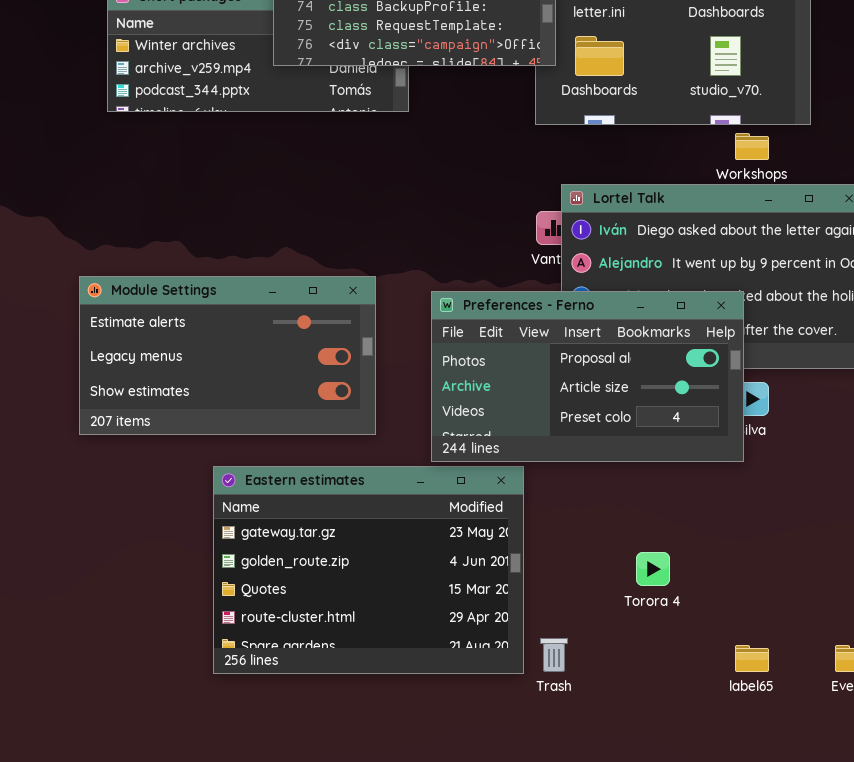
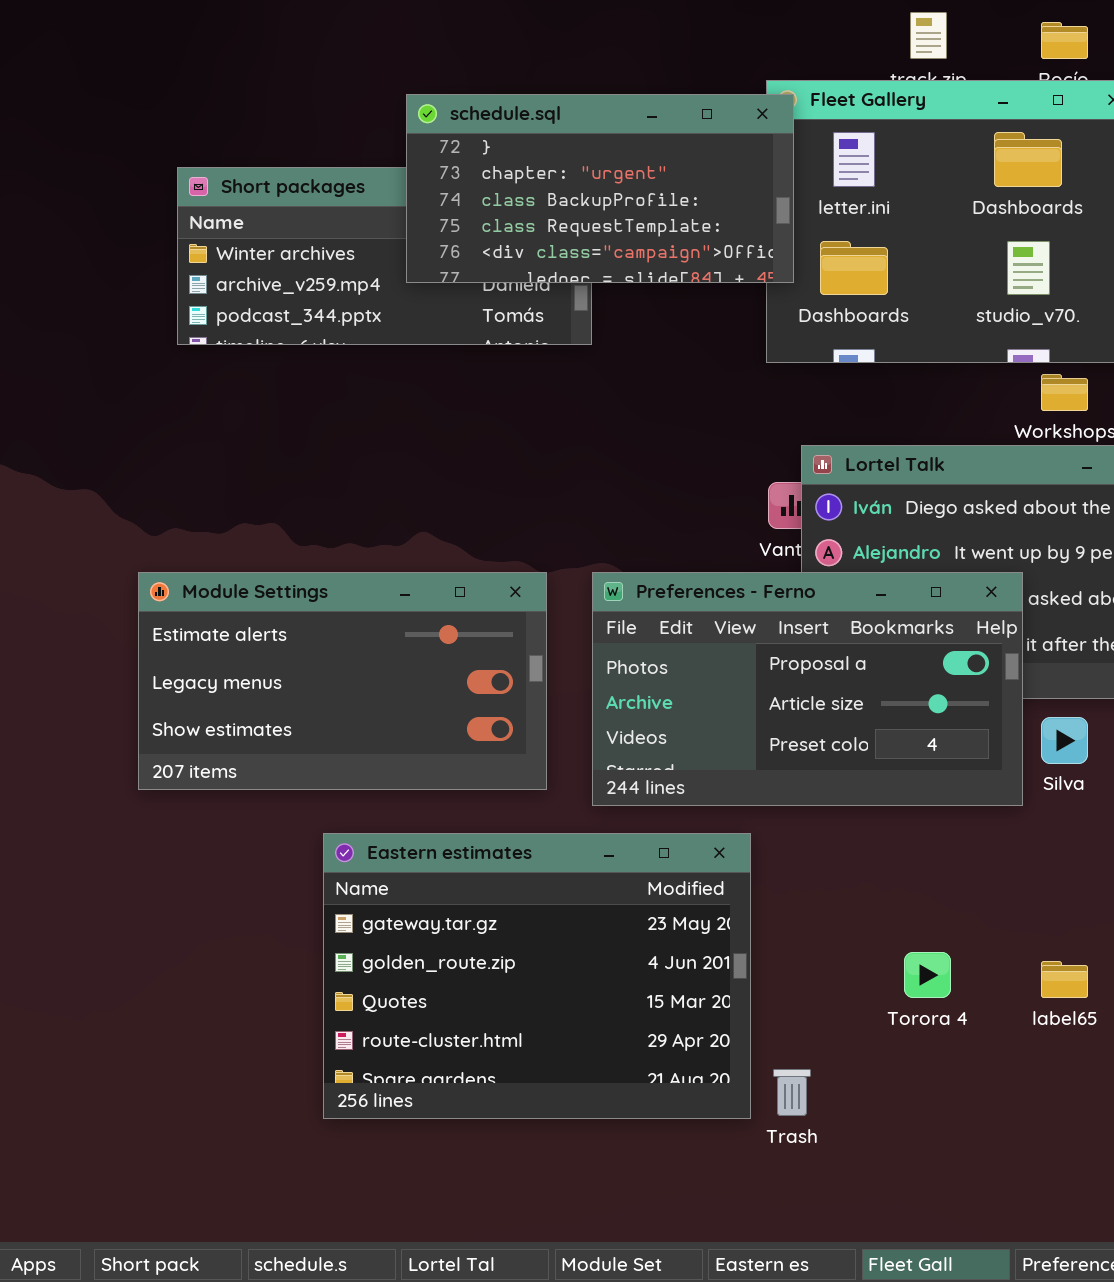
Preferences - Ferno: [431,291,744,462] -> [592,572,1023,806], moved
label65: [735,645,769,672] -> [1041,961,1088,998], moved

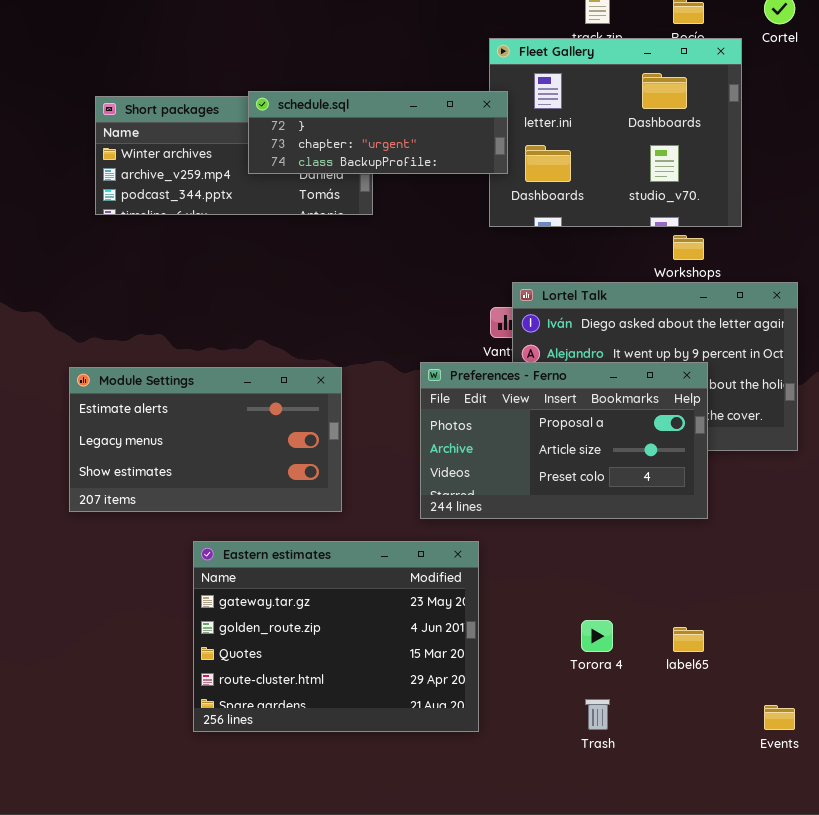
schedule.sql: [406,94,794,283] -> [248,91,508,174], resized
Preferences - Ferno: [592,572,1023,806] -> [420,362,708,519], moved
Trash: [773,1069,811,1116] -> [585,699,610,730], moved

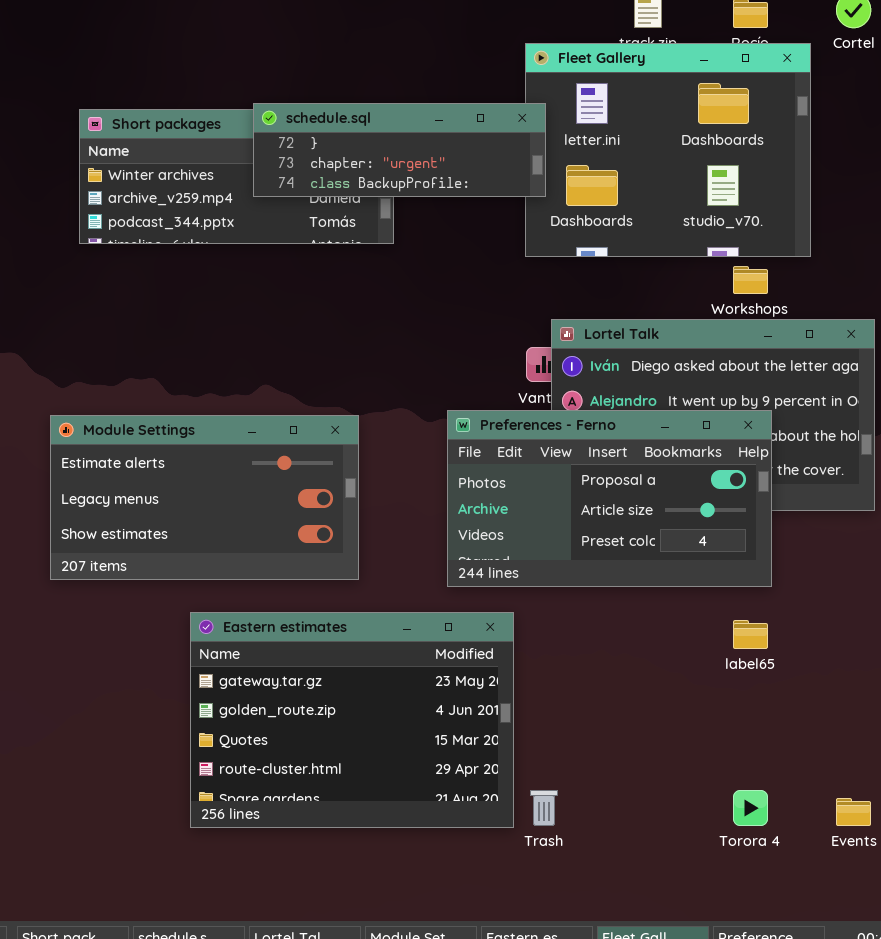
Torora 4: [581,620,613,652] -> [733,790,768,826], moved
label65: [673,627,704,652] -> [733,620,768,649], moved
Trash: [585,699,610,730] -> [530,790,558,826], moved

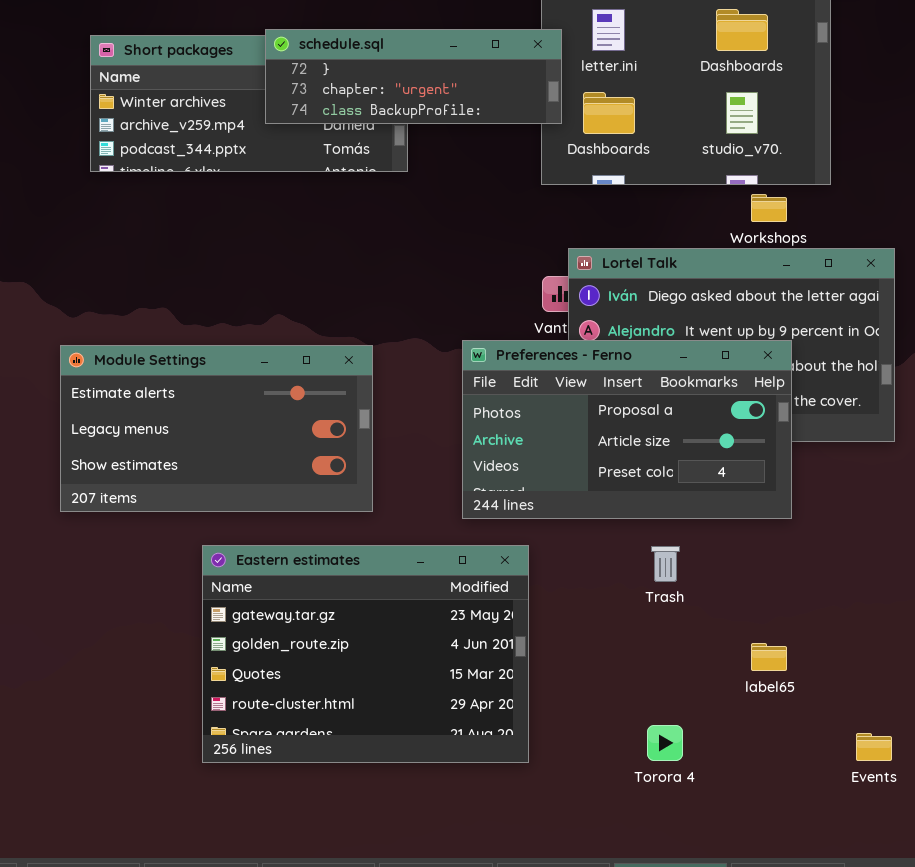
label65: [733,620,768,649] -> [751,643,787,671], moved
Trash: [530,790,558,826] -> [651,546,680,582], moved
Torora 4: [733,790,768,826] -> [647,725,683,761], moved

